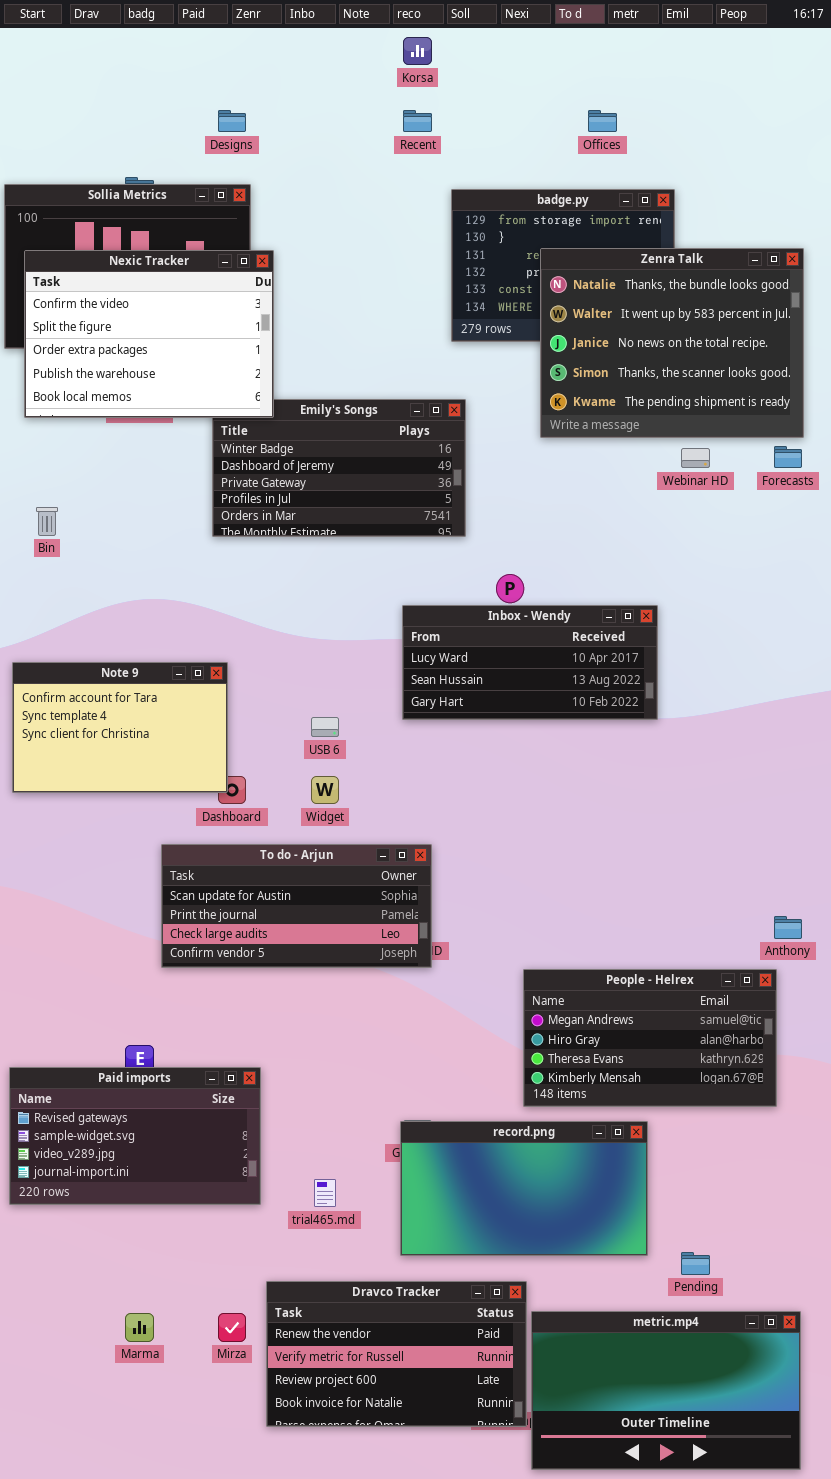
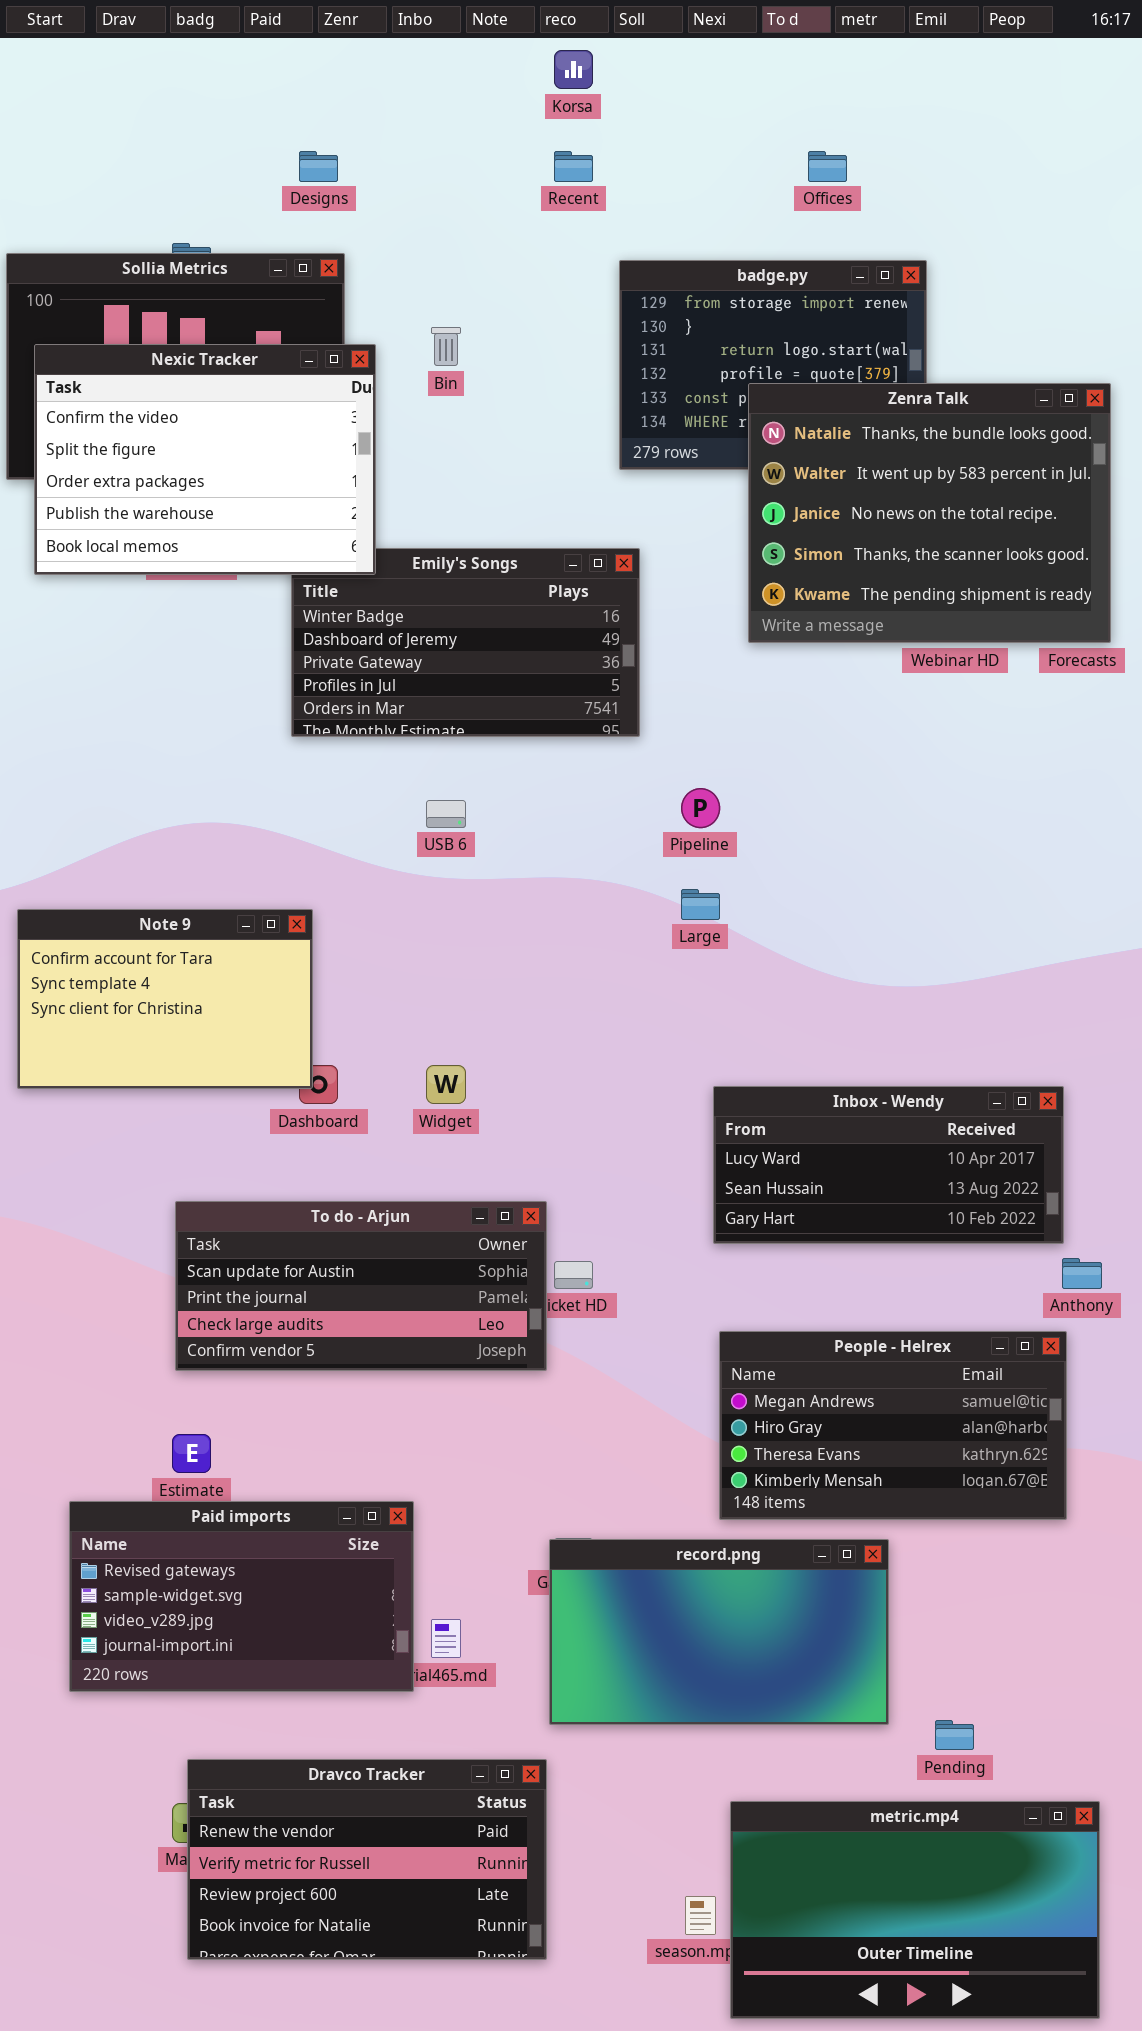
Zenra Talk: [540,248,804,438] -> [748,383,1111,643], moved
Bin: [36,507,58,536] -> [431,327,461,366], moved
Inbox - Wendy: [402,605,658,720] -> [713,1086,1064,1244], moved
USB 6: [311,717,339,737] -> [426,800,466,828], moved
To do - Arjun: [161,844,432,968] -> [175,1201,547,1371], moved
Paid imports: [9,1067,261,1205] -> [69,1501,414,1692], moved
Dravco Tracker: [266,1281,527,1427] -> [187,1759,547,1960], moved

